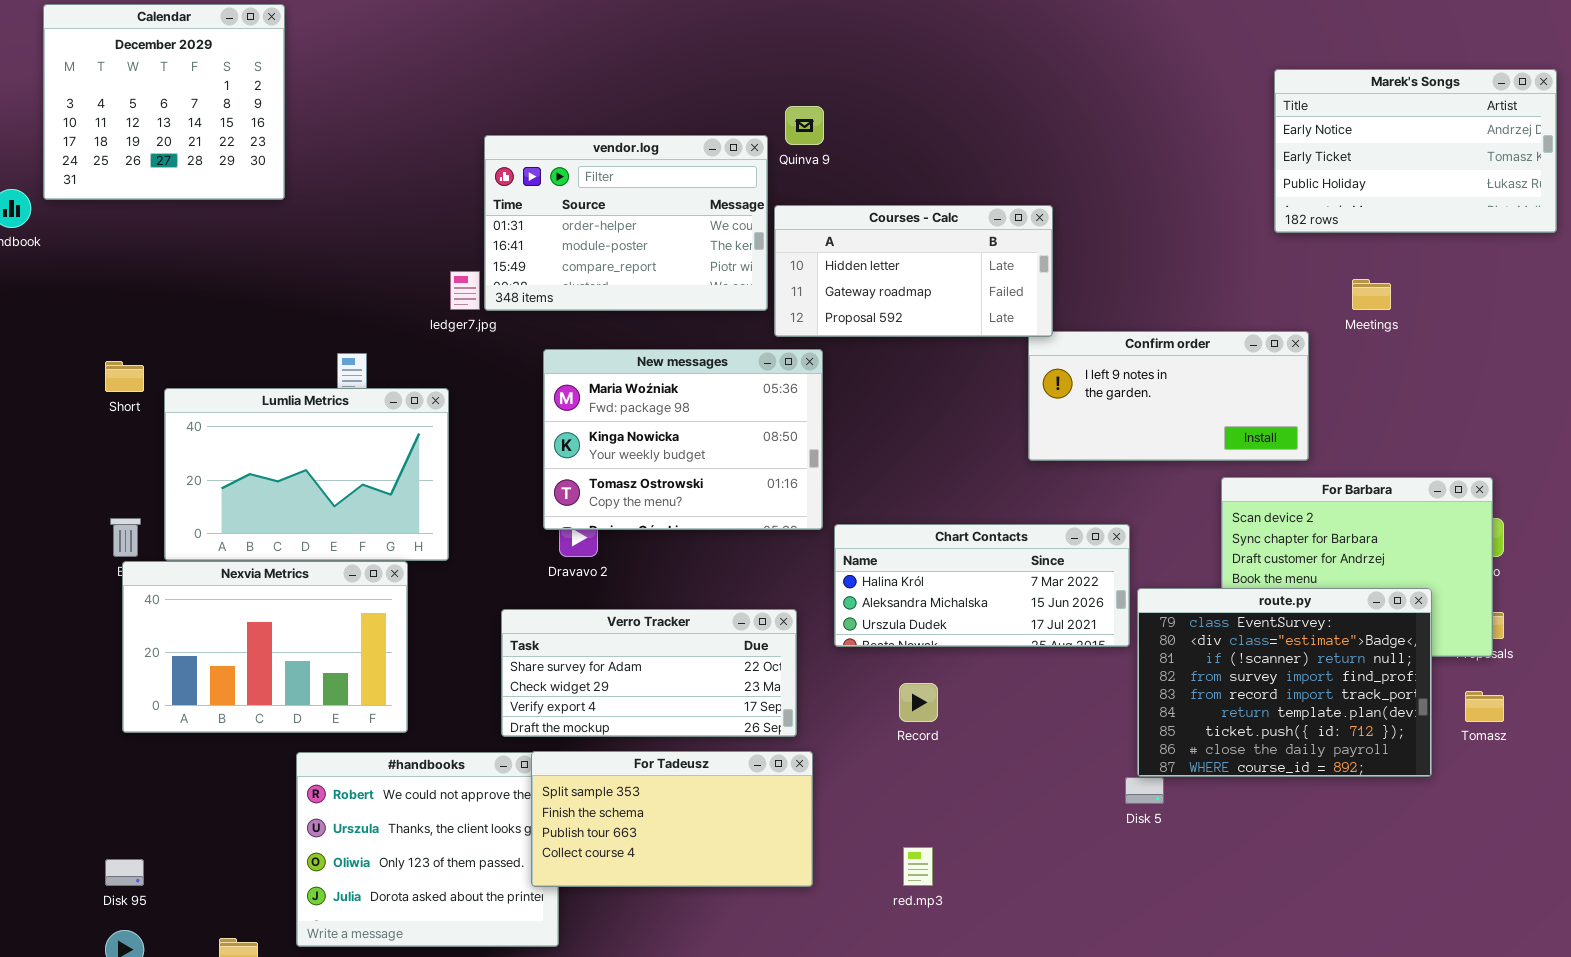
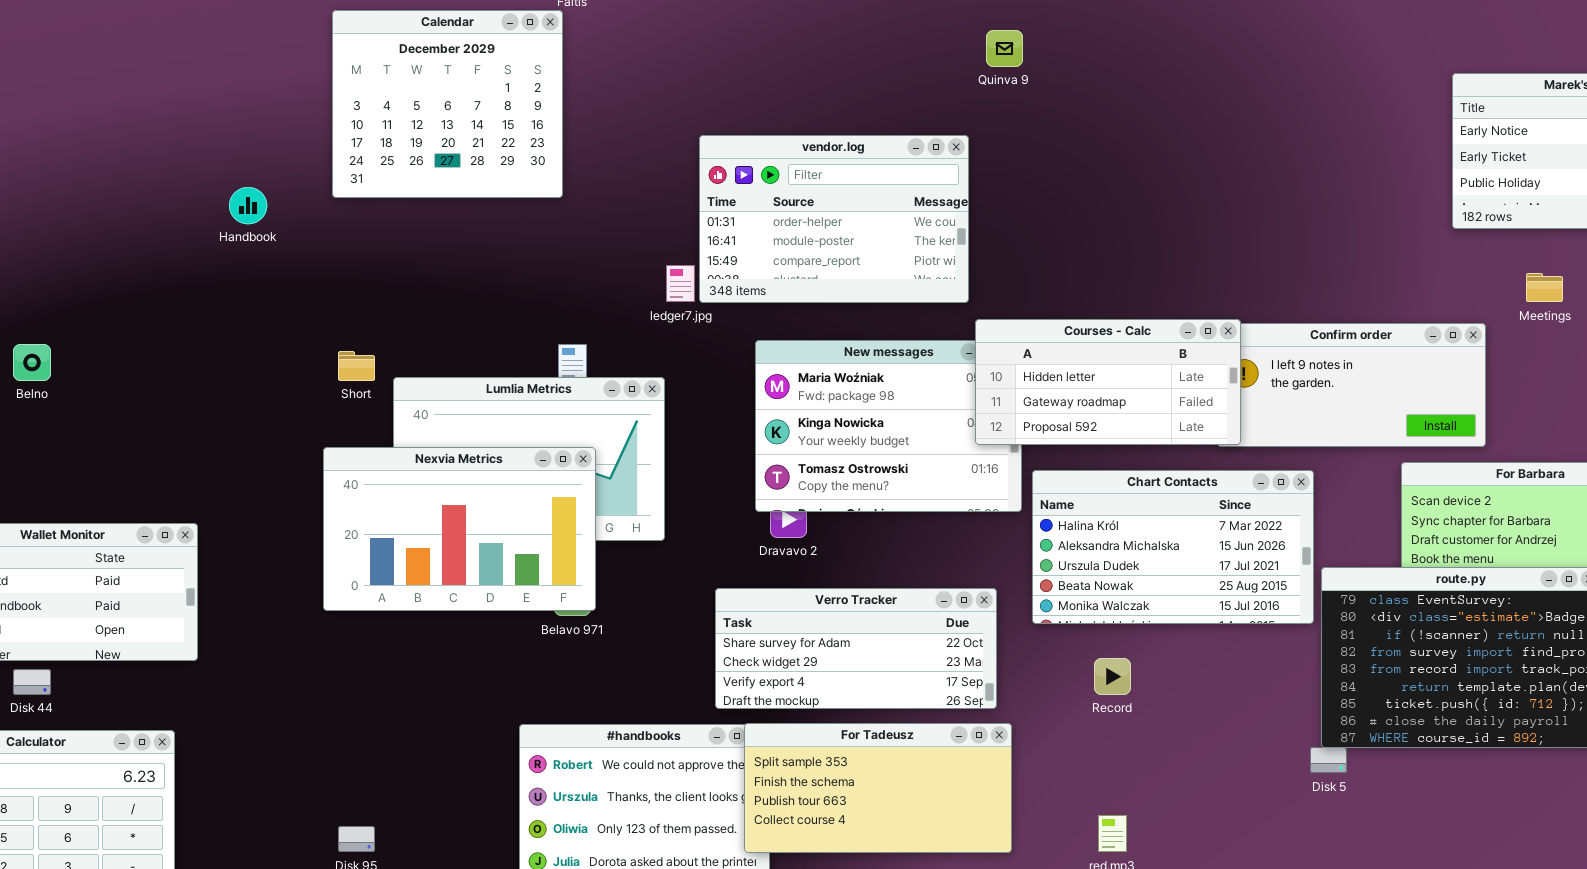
Calendar: [43,4,285,200] -> [332,10,563,198], moved
Quinva 9: [785,106,824,145] -> [986,30,1023,67], moved
Courses - Calc: [774,205,1053,337] -> [975,319,1241,445], moved
Chart Contacts: [834,524,1130,647] -> [1032,470,1314,624], resized
Nexvia Metrics: [122,561,408,733] -> [323,447,596,611], moved

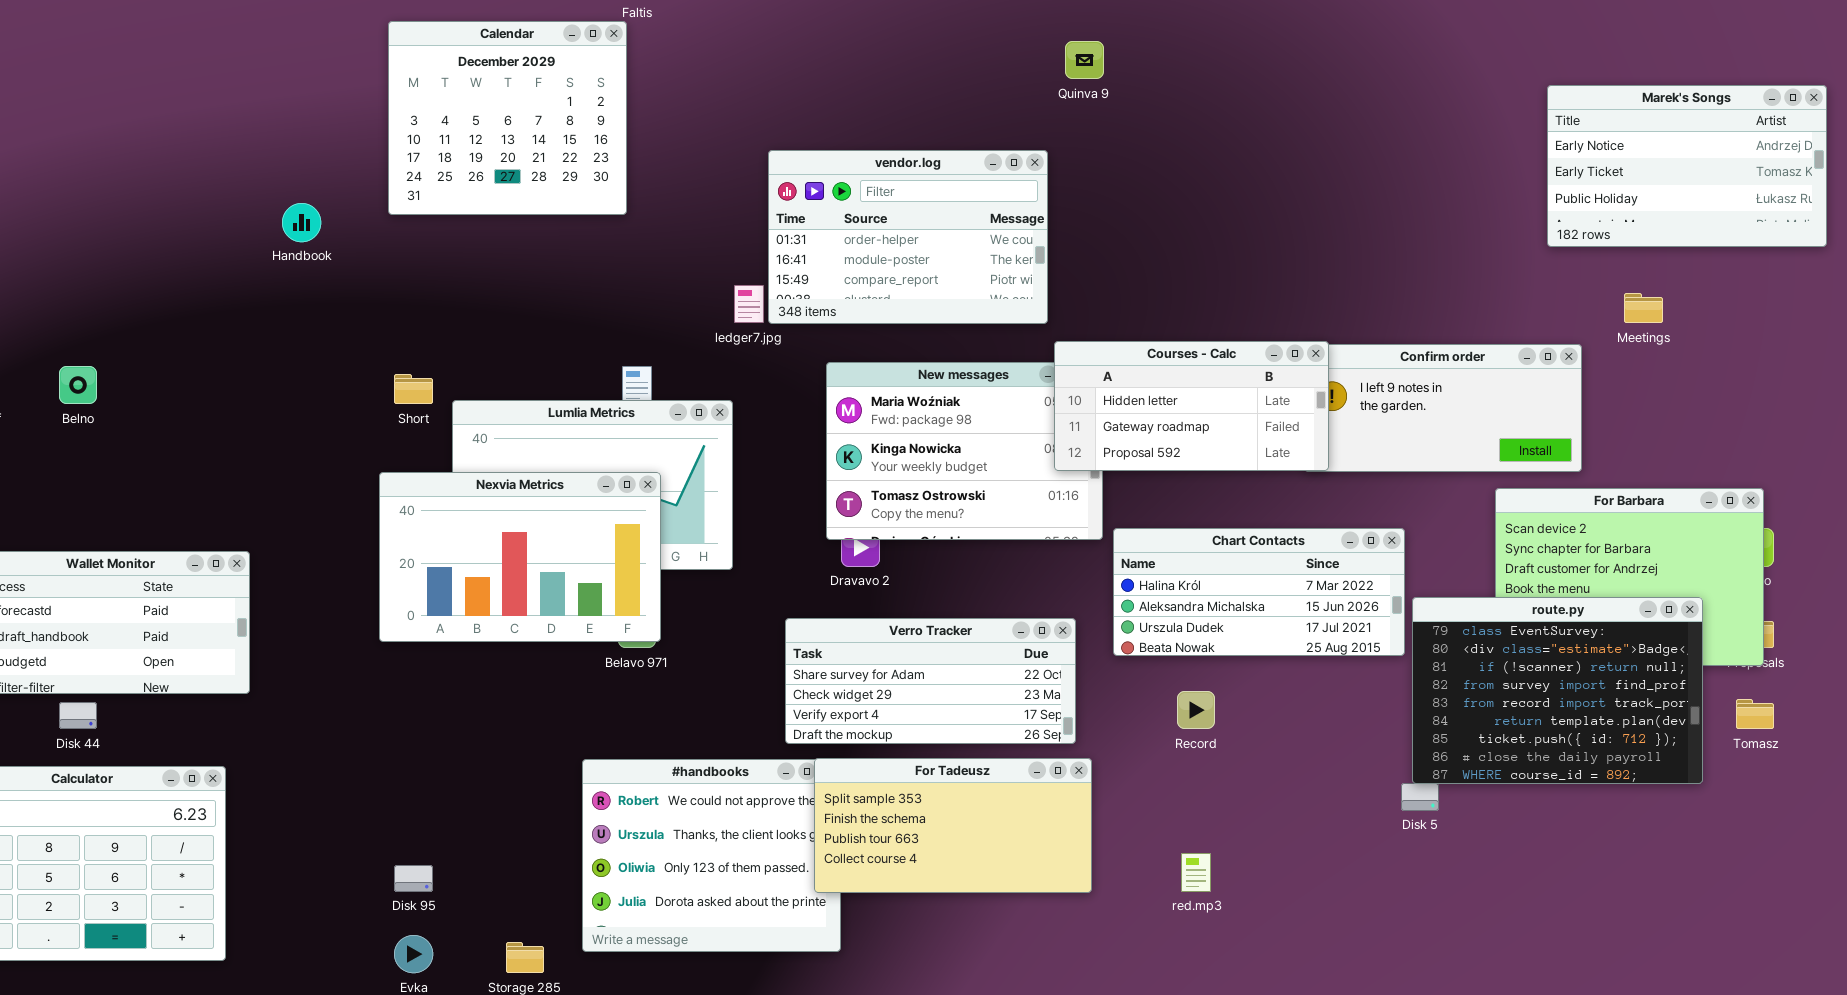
Chart Contacts: [1032,470,1314,624] -> [1113,528,1405,656], resized

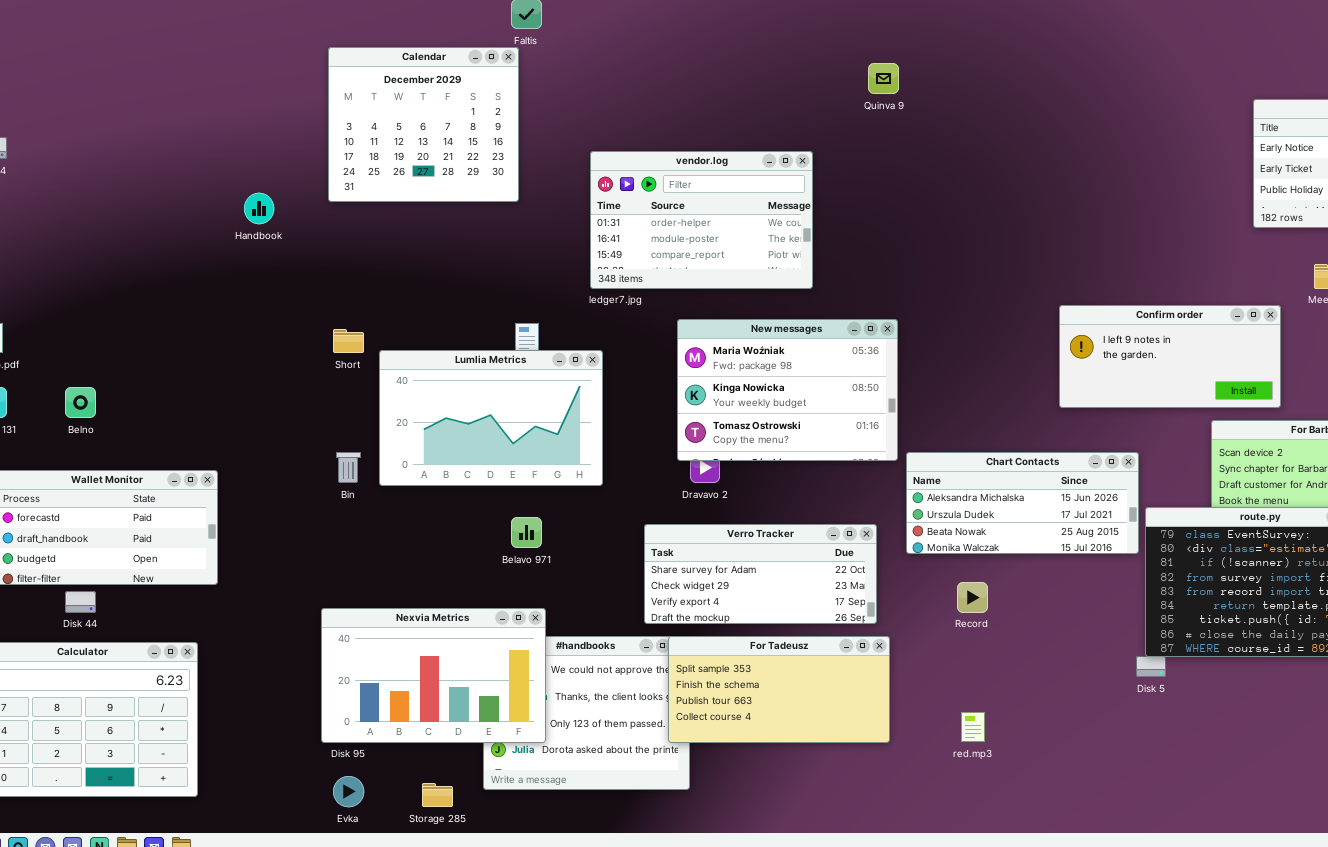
vendor.log: [768,150,1048,324] -> [590,151,813,289], moved
Courses - Calc: [1054,341,1329,471] -> none, closed
Belno: [59,366,97,404] -> [65,387,96,418], moved
Nexvia Metrics: [379,472,661,642] -> [321,608,546,743], moved
Chart Contacts: [1113,528,1405,656] -> [906,452,1139,554], scrolled down 1 row

